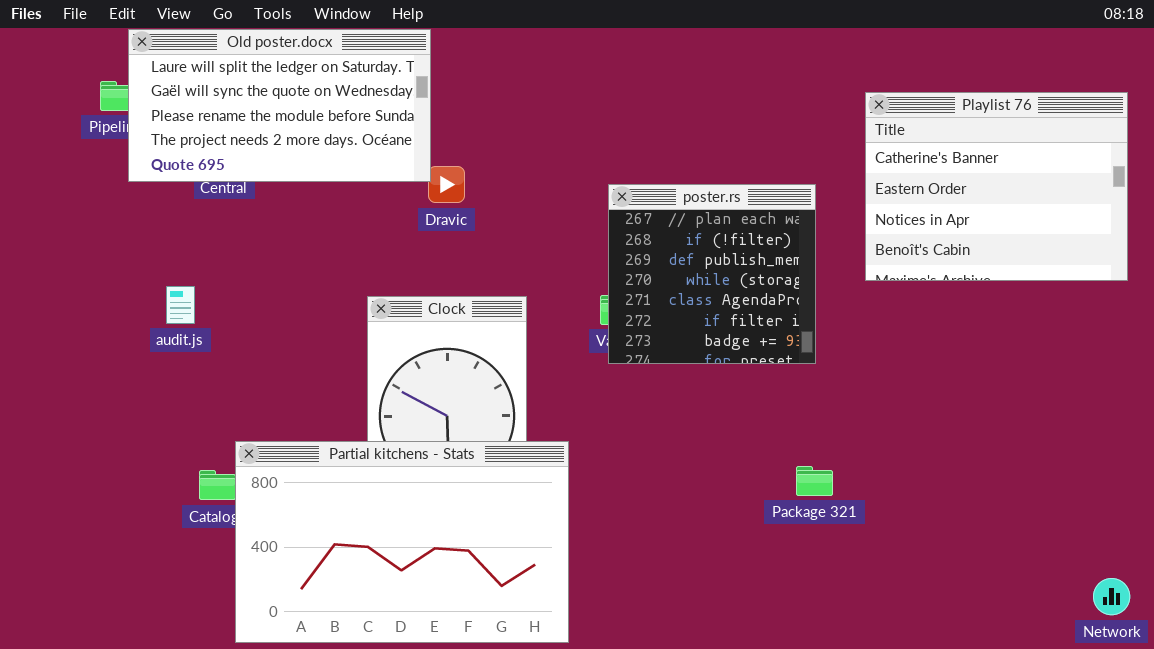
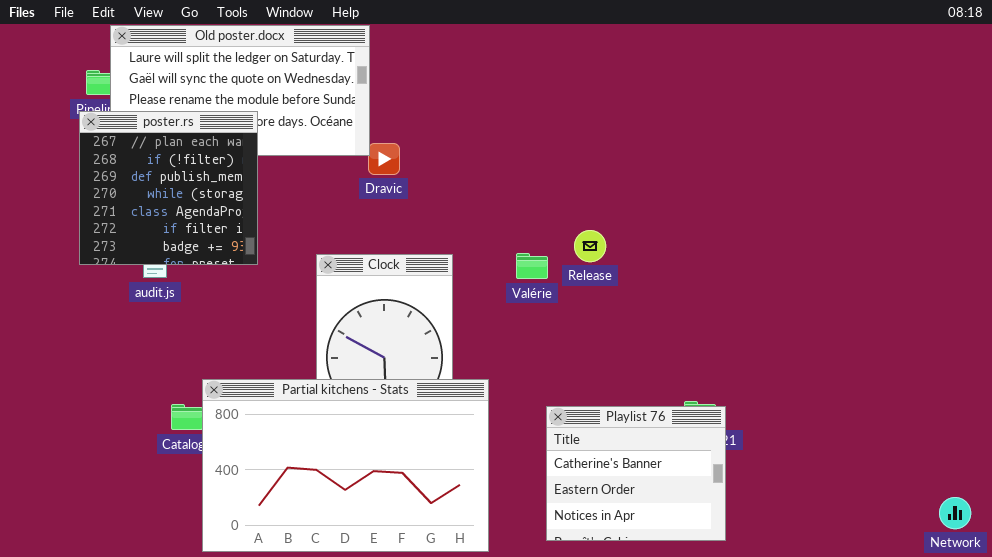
Playlist 76: [865,92,1128,281] -> [546,406,726,541], moved, resized
poster.rs: [608,184,816,364] -> [79,111,258,265], moved

